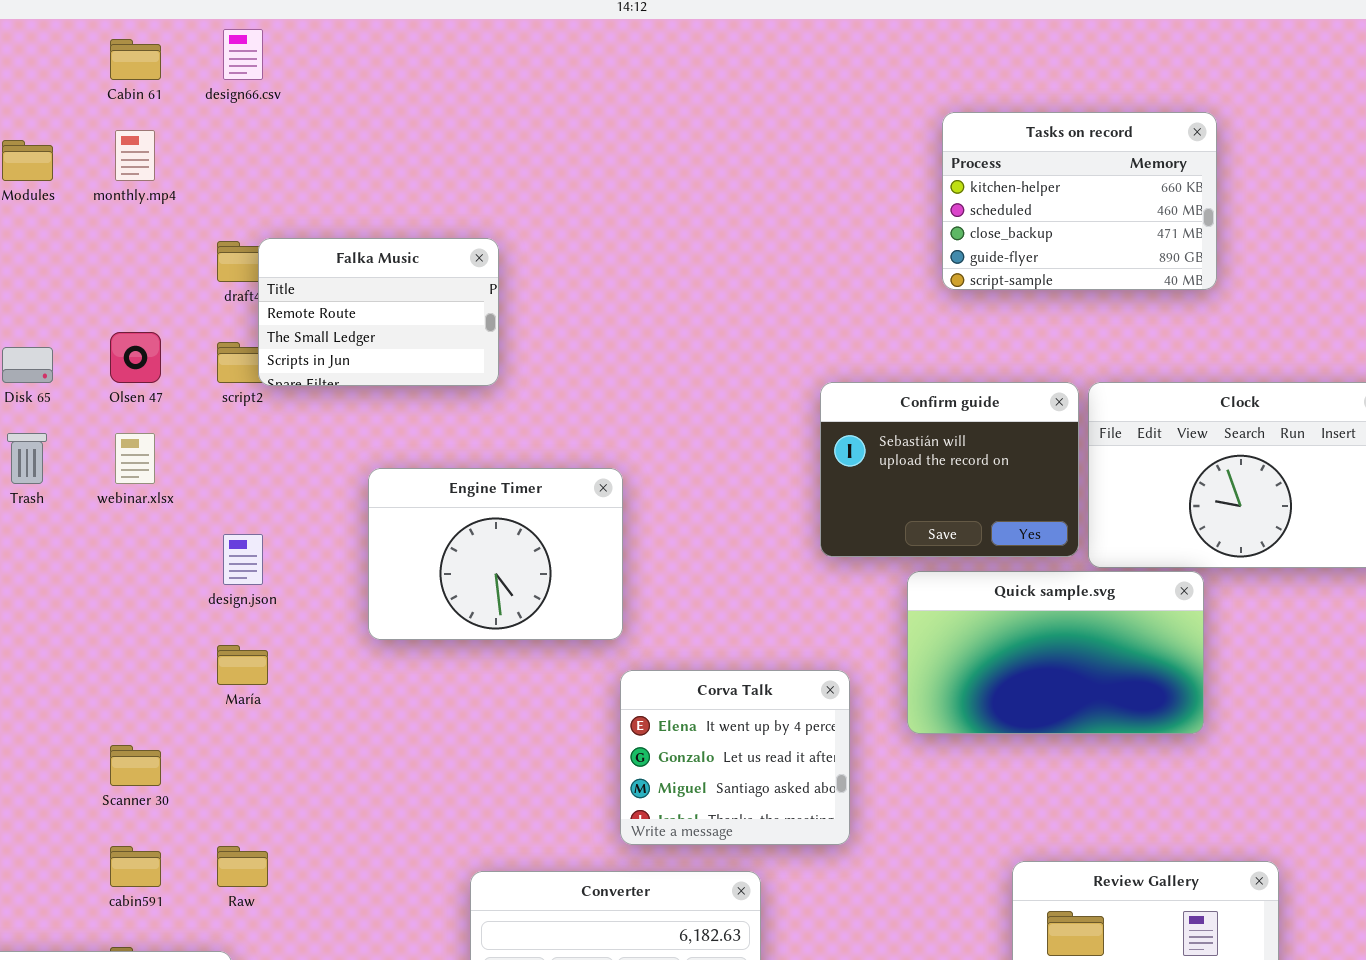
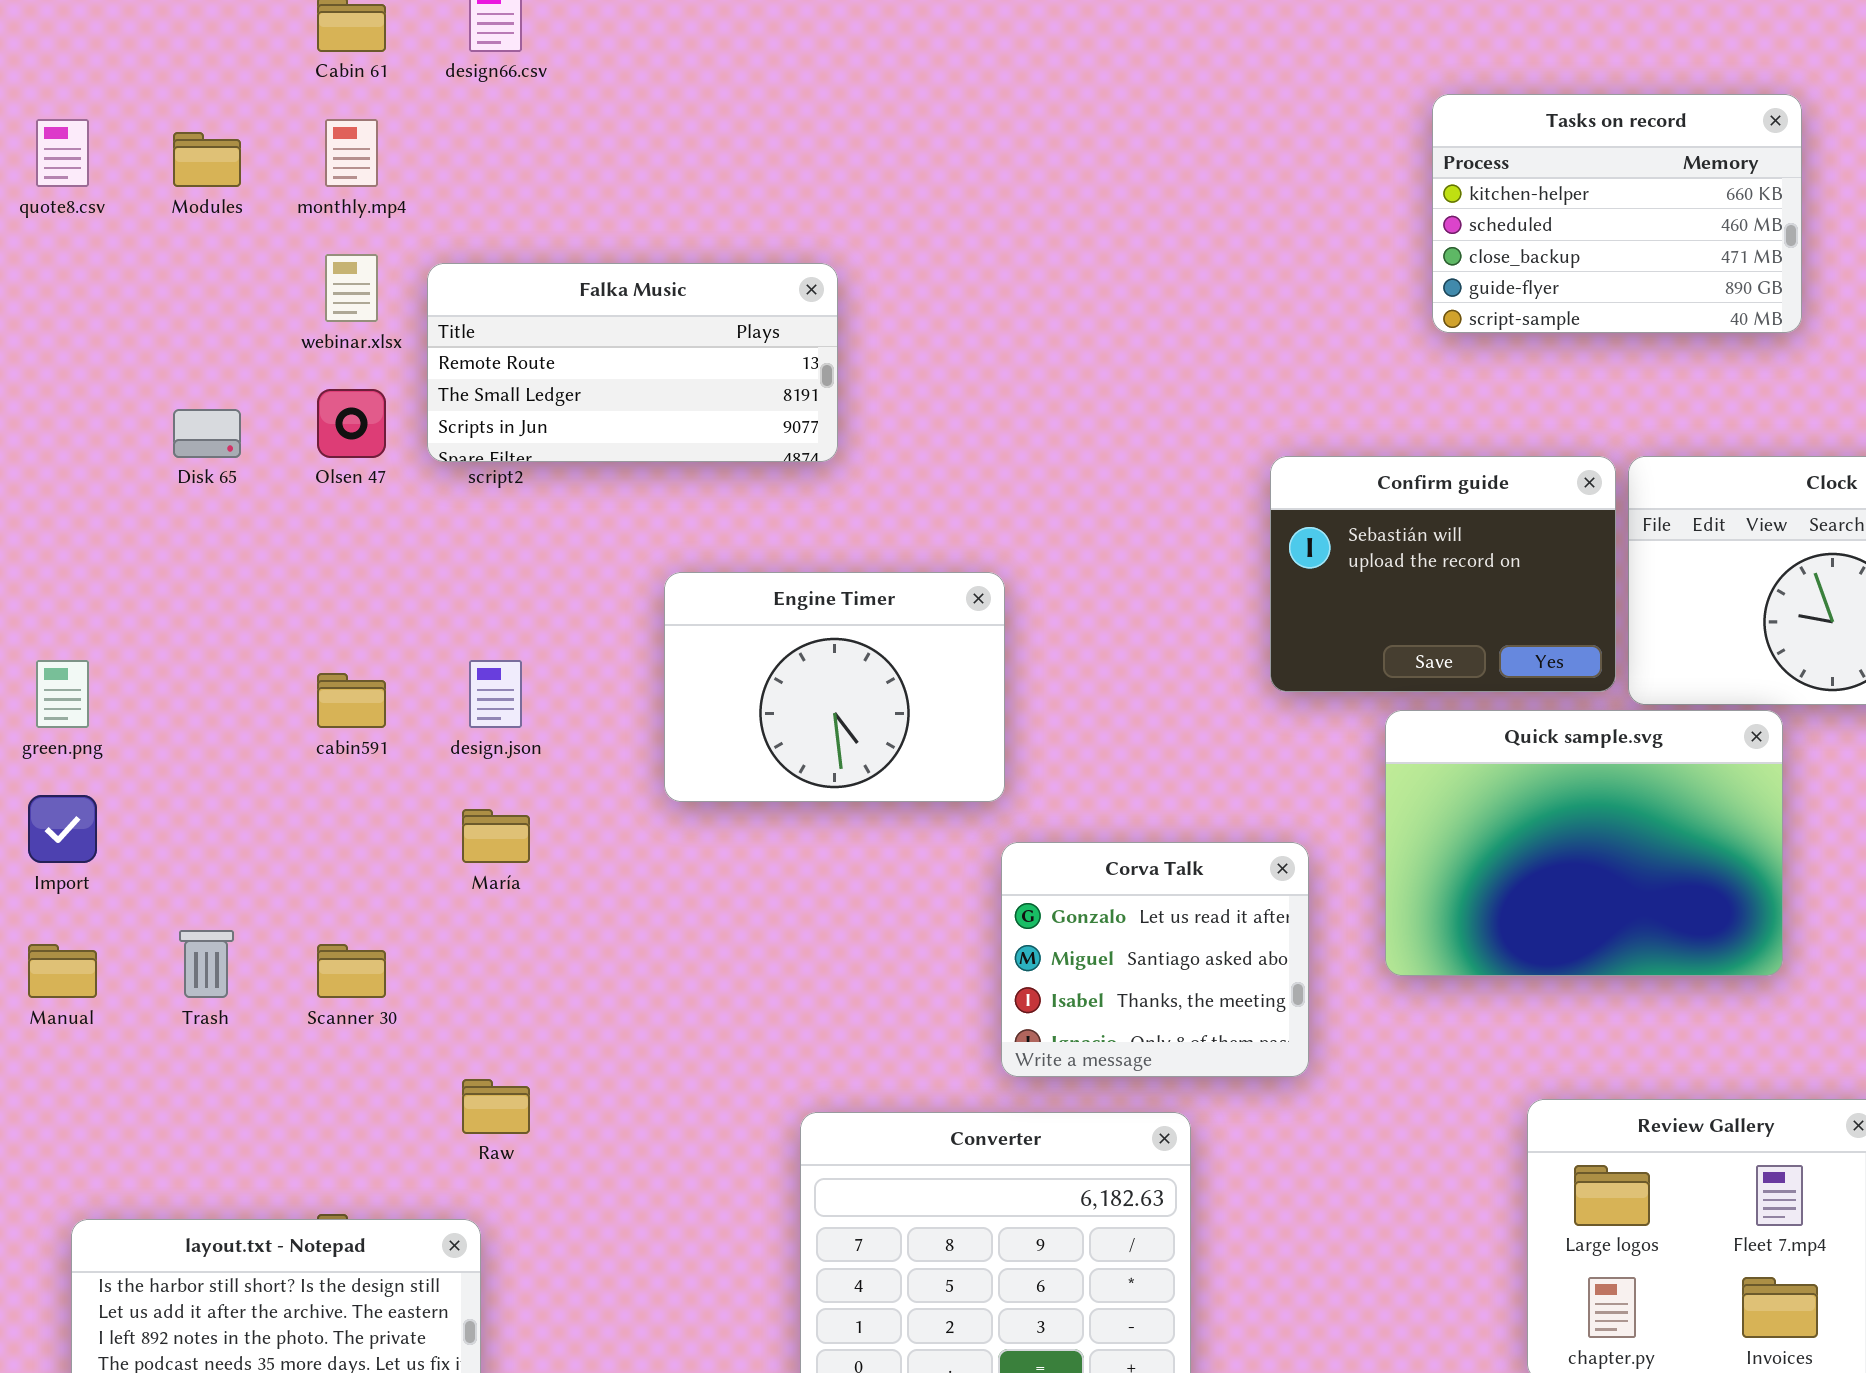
Falka Music: [258,238,499,386] -> [427,263,838,462], resized
Trash: [7,433,47,484] -> [179,930,234,998], moved
webinar.xlsx: [115,433,155,484] -> [325,254,378,322], moved
Quick sample.svg: [907,571,1204,734] -> [1385,710,1783,976], resized
Corva Talk: [620,670,850,845] -> [1001,842,1309,1077], scrolled down 1 row
cabin591: [110,846,161,887] -> [317,673,386,728], moved

